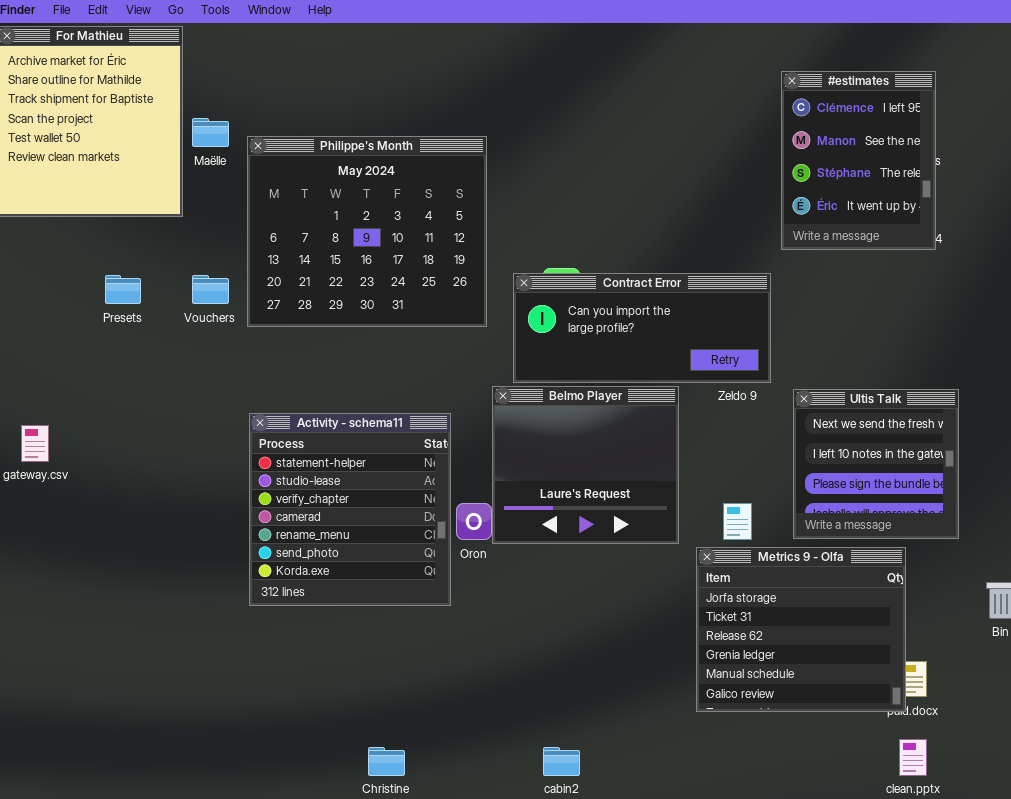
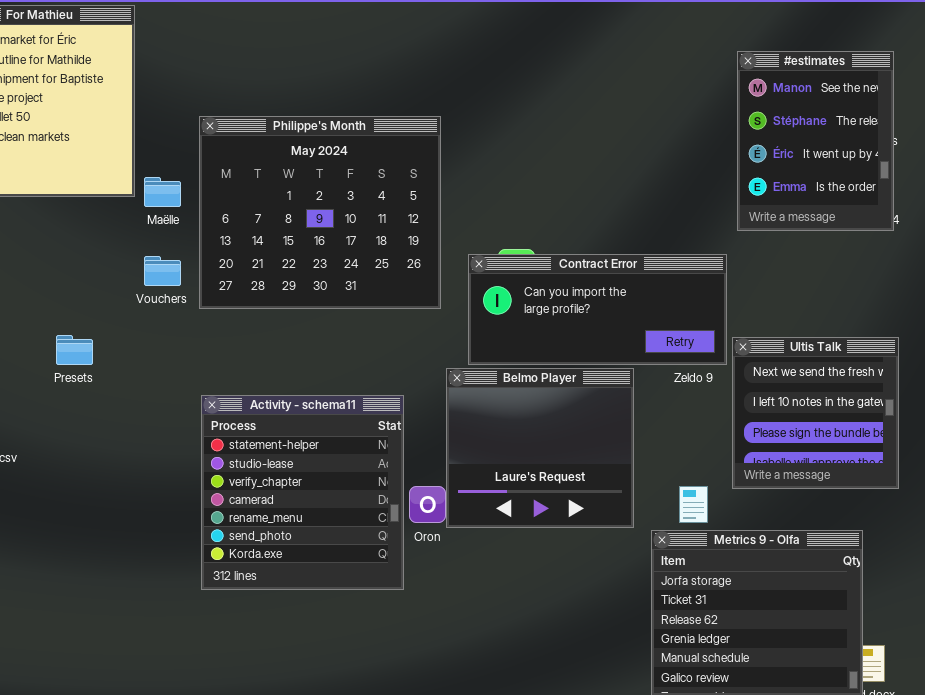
#estimates: [781,71,936,250] -> [737,51,894,231], scrolled down 1 row
Maëlle: [192,118,229,147] -> [144,177,181,207], moved
Presets: [105,275,141,304] -> [56,335,93,365], moved
Ultis Talk: [793,389,959,539] -> [732,337,899,489], moved

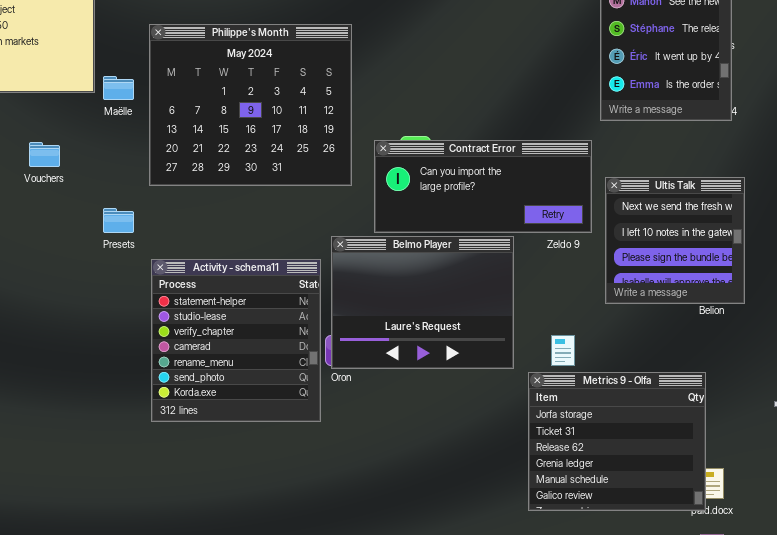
Vouchers: [144,256,181,286] -> [29,142,60,167], moved
Presets: [56,335,93,365] -> [103,208,134,233], moved
Ultis Talk: [732,337,899,489] -> [605,177,745,304], moved
Belmo Player: [446,368,634,528] -> [331,236,514,369], resized

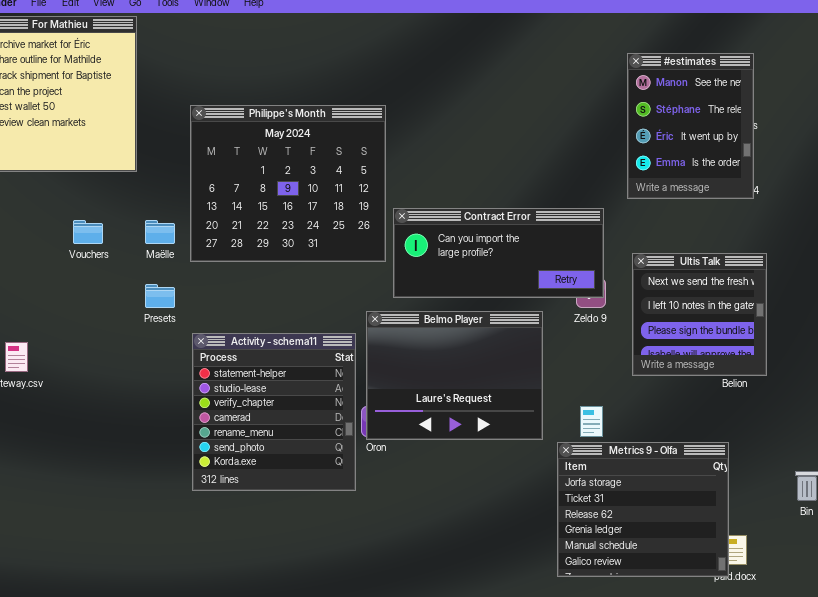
Maëlle: [103,76,134,100] -> [145,220,175,244], moved
Contract Error: [374,140,592,233] -> [393,208,604,298], moved

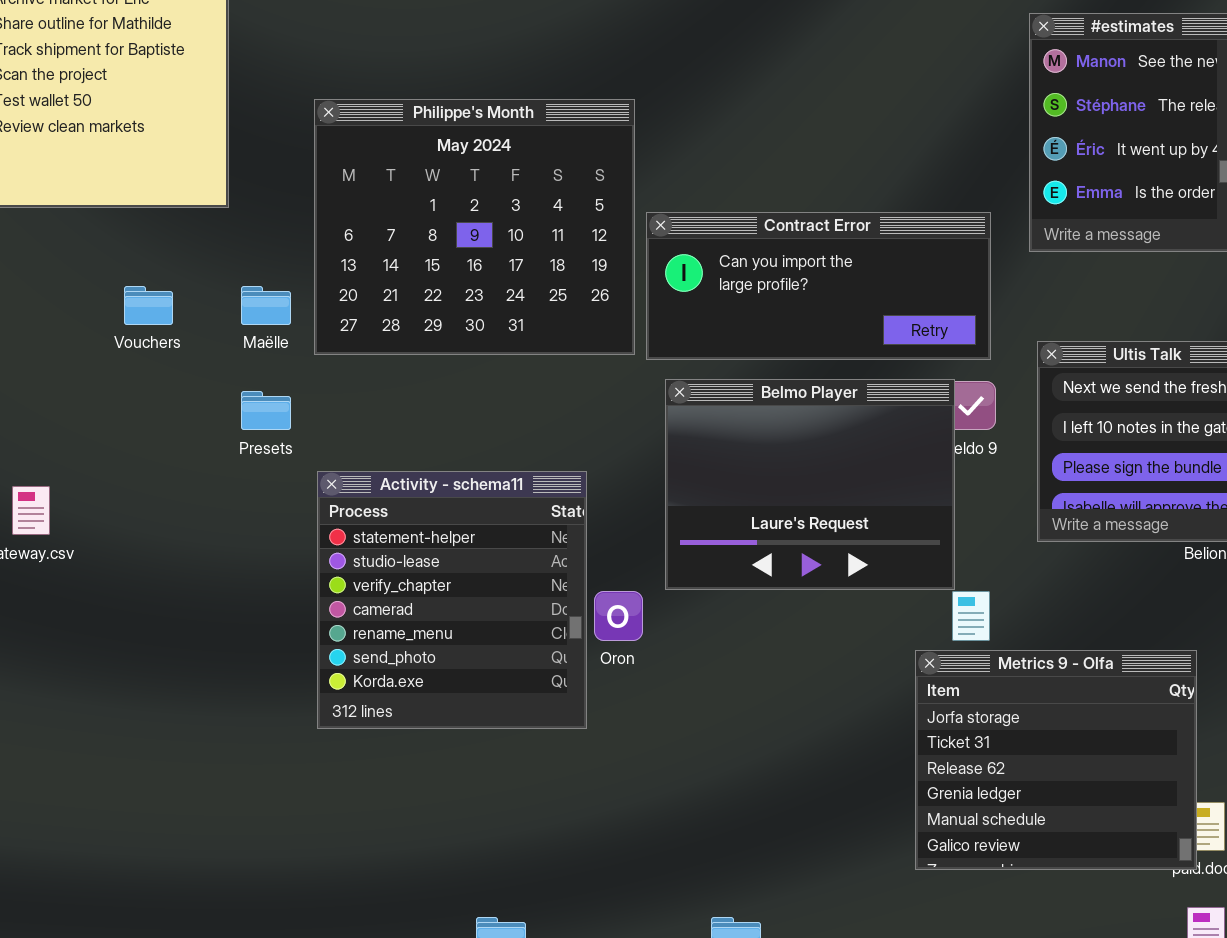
Contract Error: [393,208,604,298] -> [646,212,991,360], moved
Belmo Player: [366,311,543,440] -> [665,379,955,590], moved

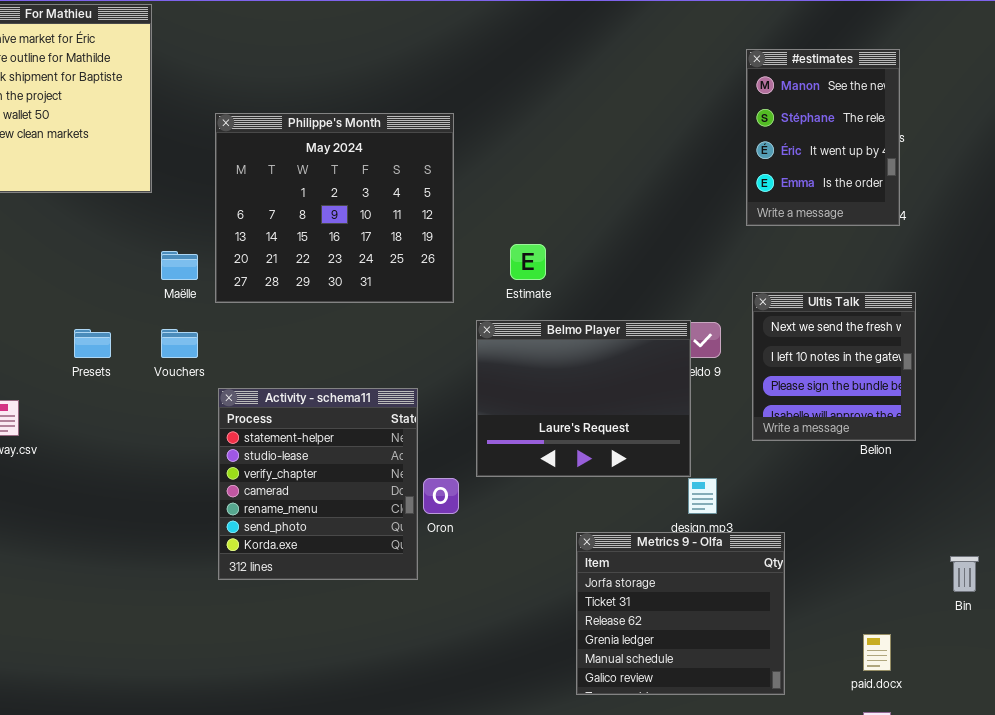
Contract Error: [646,212,991,360] -> none, closed
Vouchers: [124,286,173,325] -> [161,329,198,358], moved
Presets: [241,391,291,430] -> [74,329,111,358], moved
Metrics 9 - Olfa: [915,650,1197,870] -> [576,532,785,695], moved

